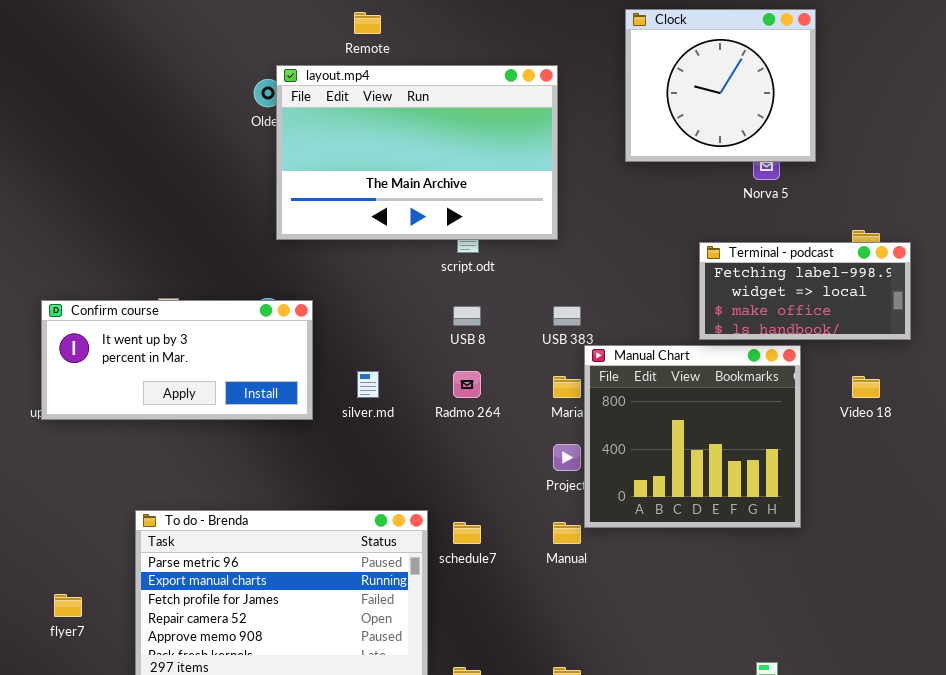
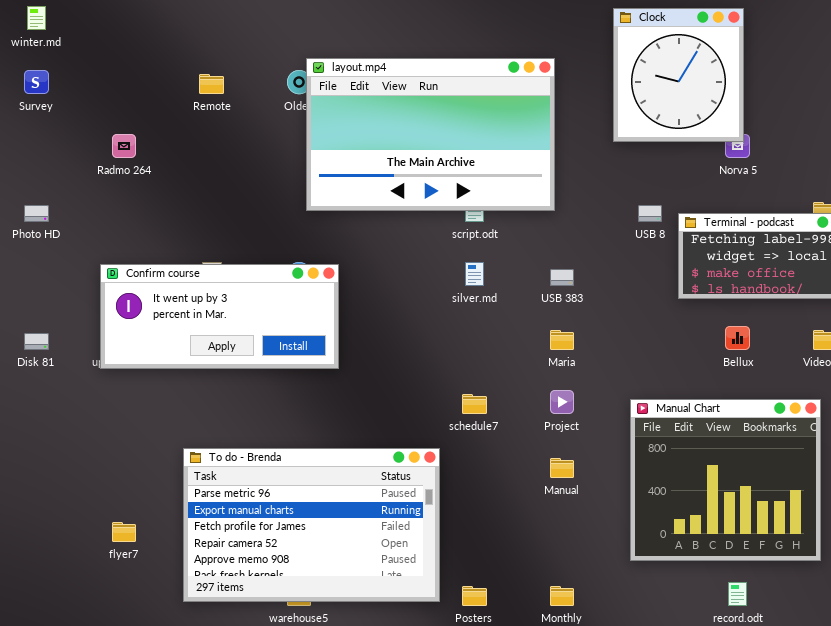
Clock: [625,9,816,162] -> [613,8,744,142], resized
Remote: [354,12,381,34] -> [199,74,224,94], moved
USB 8: [453,306,481,326] -> [638,205,662,222], moved
Manual Chart: [584,345,801,528] -> [630,399,821,561], moved
silver.md: [357,371,379,398] -> [465,262,484,286], moved
Radmo 264: [453,371,481,398] -> [112,134,136,158], moved
schedule7: [453,522,481,544] -> [462,394,487,414], moved

